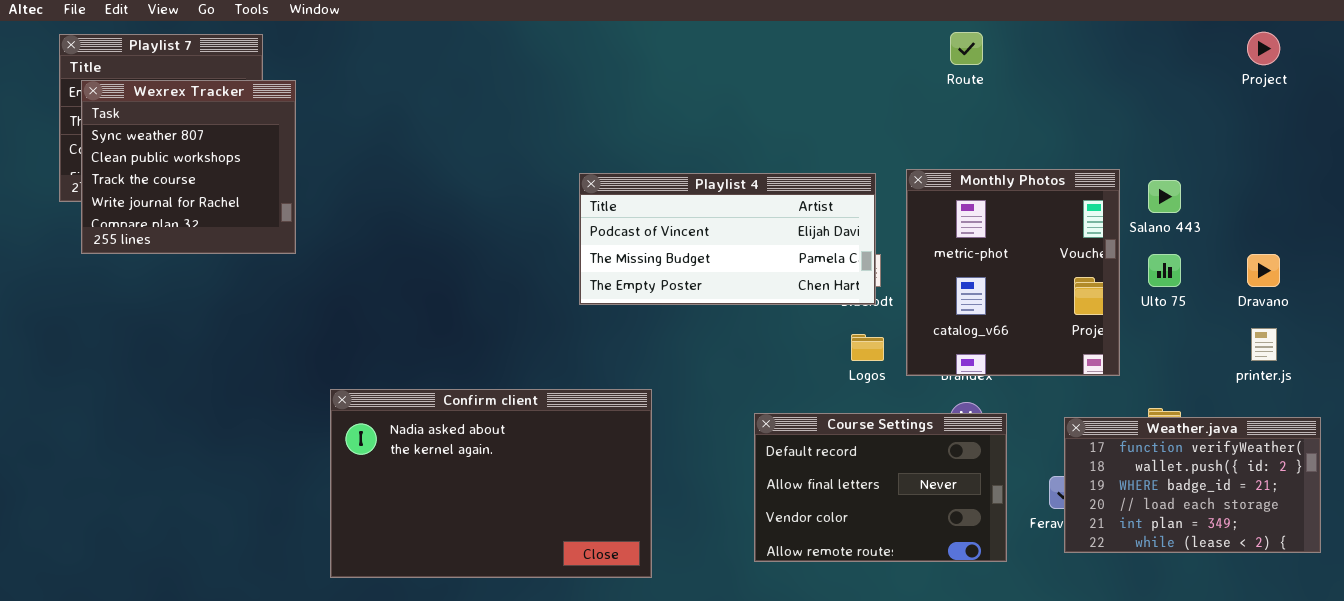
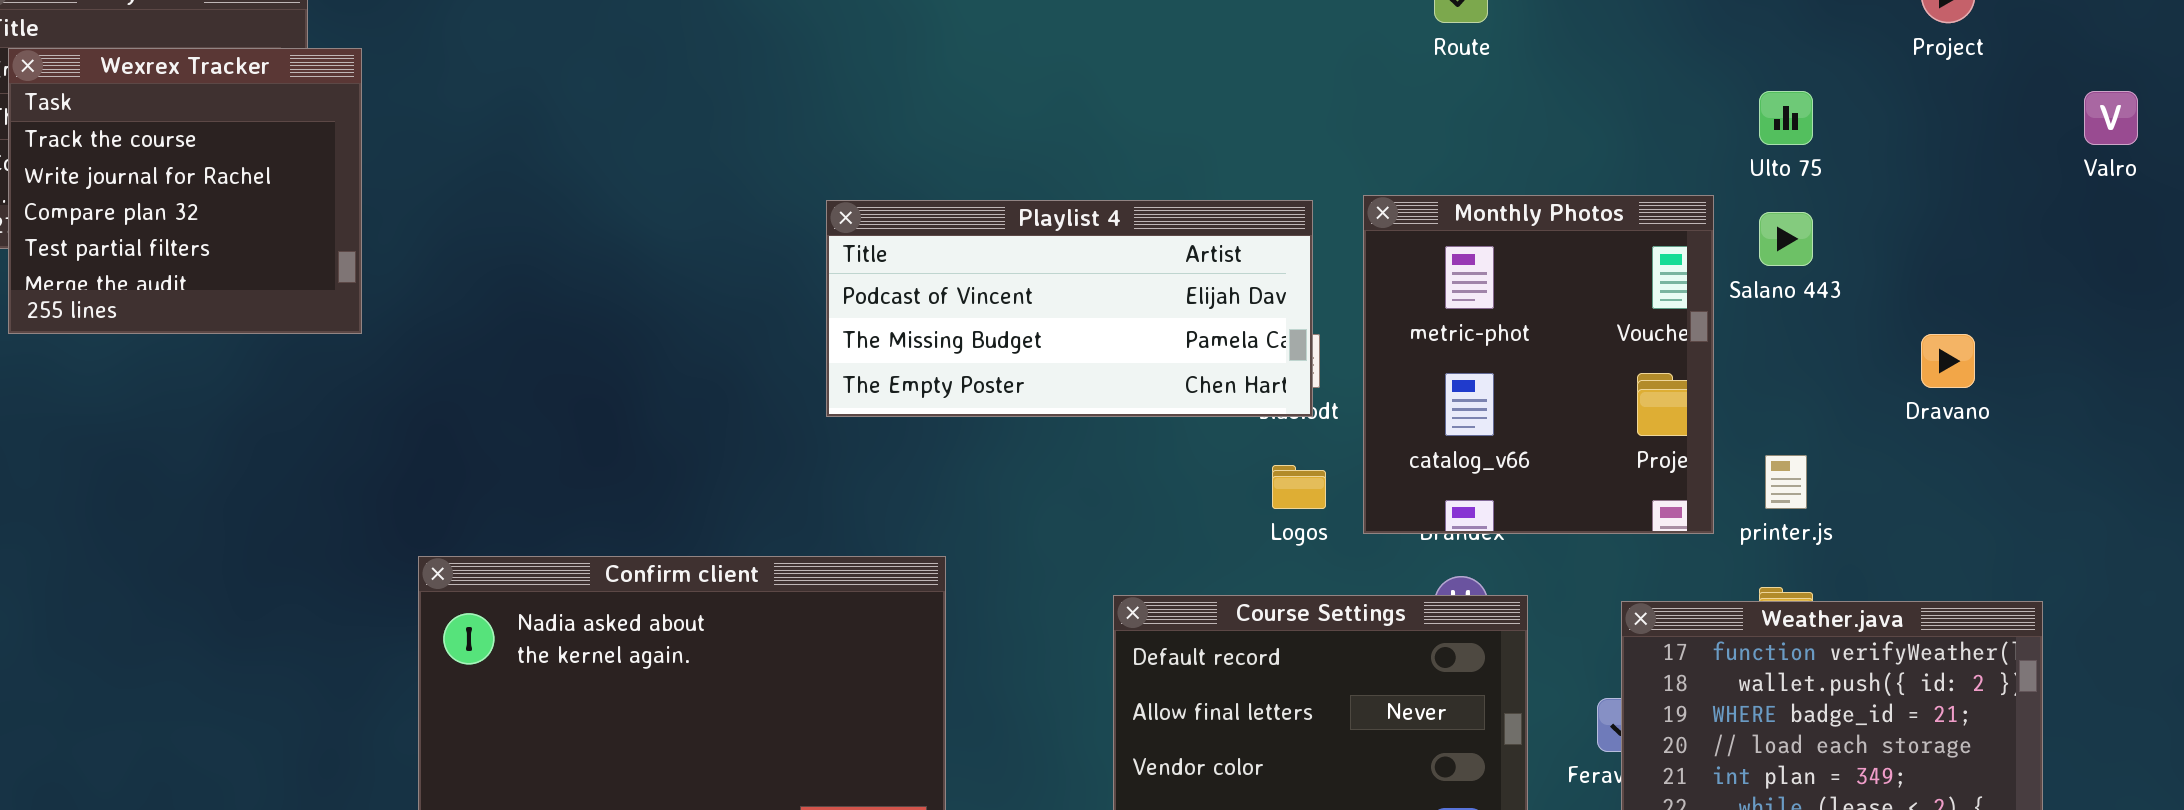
Wexrex Tracker: [81,80,296,254] -> [8,48,362,334], scrolled down 2 rows
Ulto 75: [1148,254,1181,287] -> [1759,91,1813,145], moved
printer.js: [1251,328,1277,361] -> [1765,455,1807,509], moved

